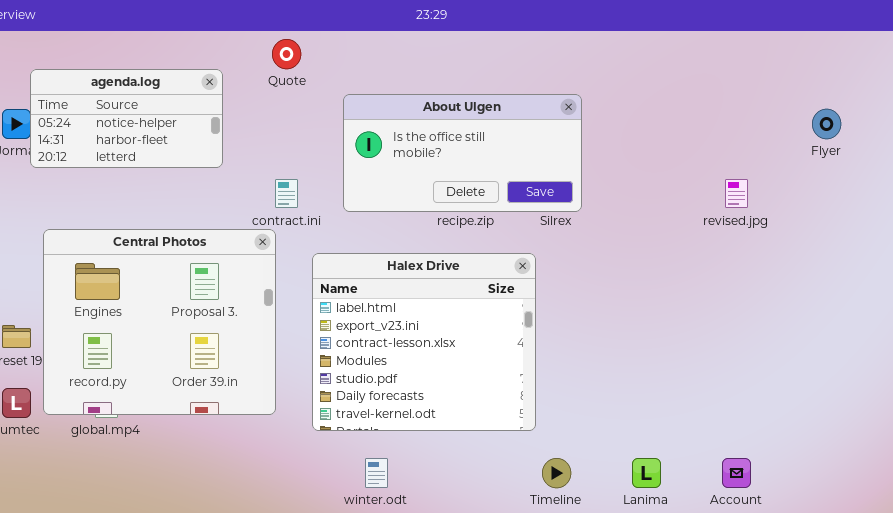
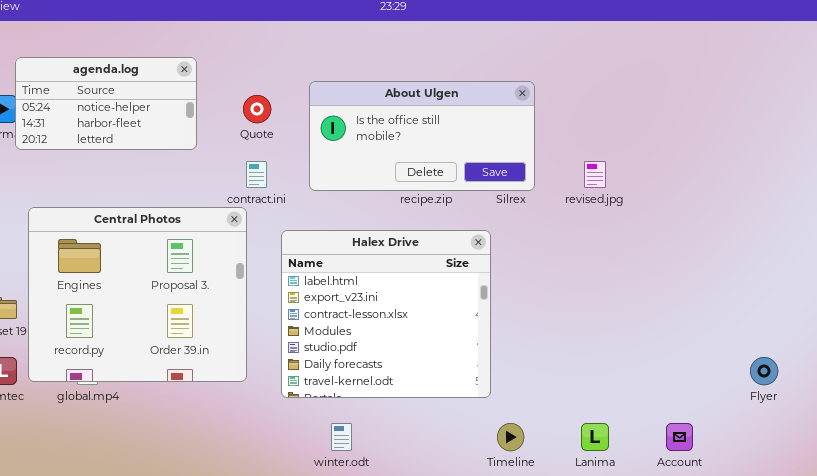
Quote: [272,39,301,69] -> [243,95,271,123], moved
Flyer: [812,109,841,139] -> [750,357,778,385], moved
revised.jpg: [725,179,748,208] -> [584,161,606,188], moved

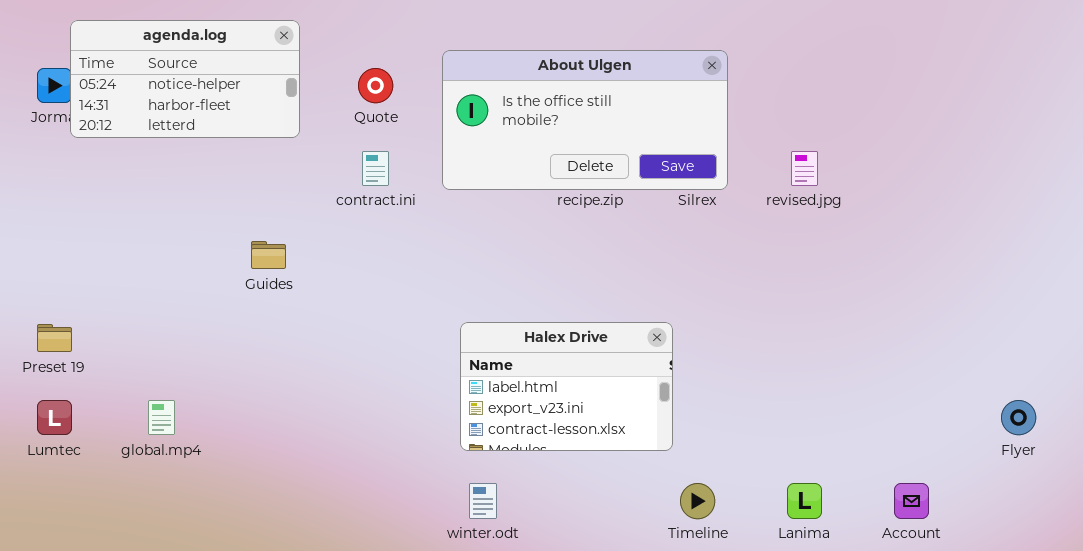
Central Photos: [28,207,247,382] -> none, closed
Halex Drive: [281,230,491,398] -> [460,322,673,451], resized

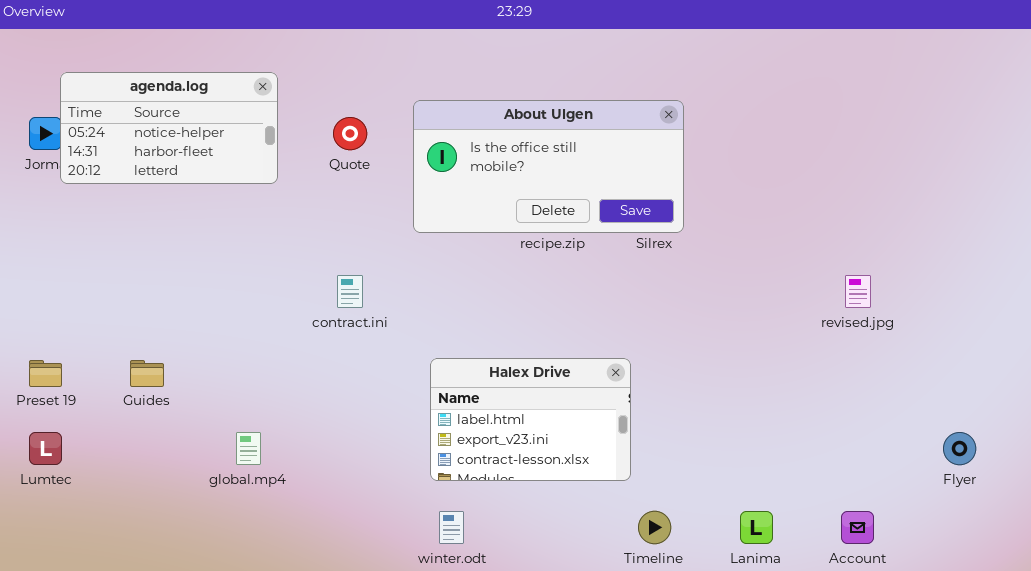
contract.ini: [362,151,389,186] -> [337,275,363,308], moved
revised.jpg: [791,151,818,186] -> [845,275,871,308], moved
Guides: [251,241,286,269] -> [130,360,164,387], moved
global.mp4: [148,400,175,435] -> [236,432,261,465], moved

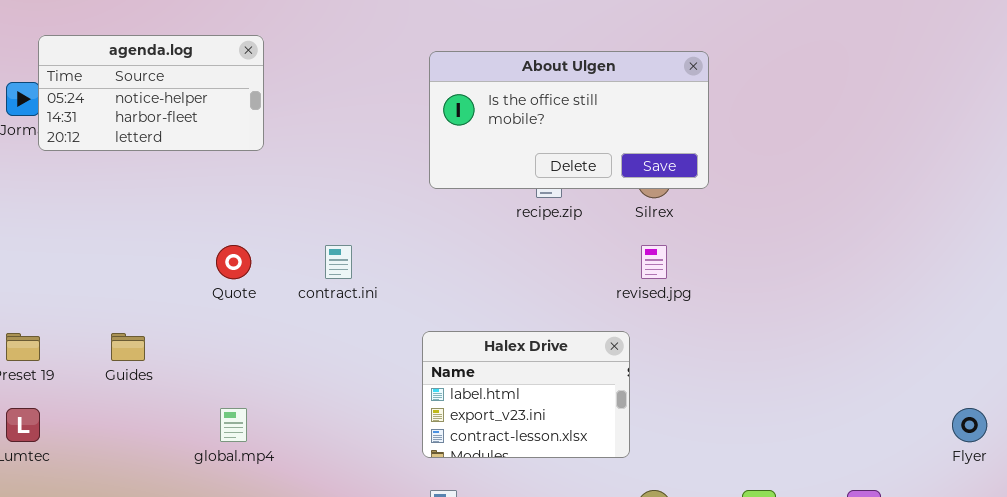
About Ulgen: [413,100,684,233] -> [429,51,709,189], moved
Quote: [333,117,367,150] -> [216,245,251,279], moved
revised.jpg: [845,275,871,308] -> [641,245,667,279], moved

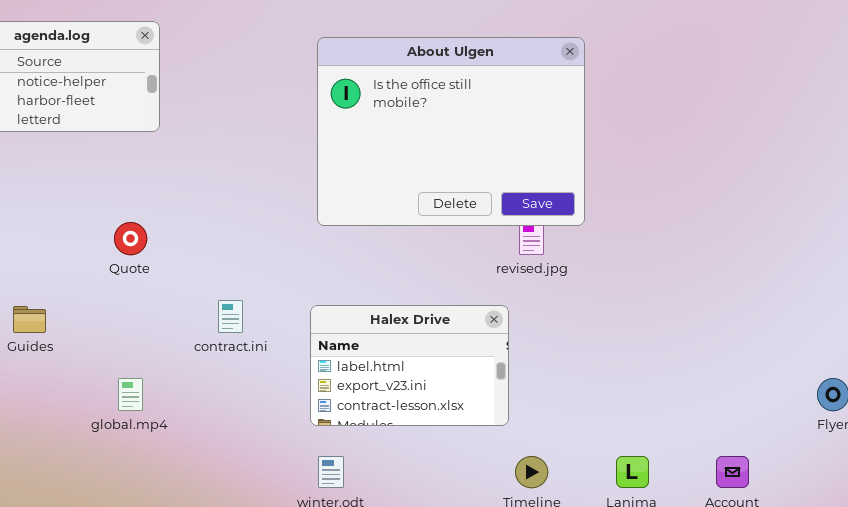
About Ulgen: [429,51,709,189] -> [317,37,585,226], resized
contract.ini: [325,245,352,279] -> [218,300,243,333], moved

